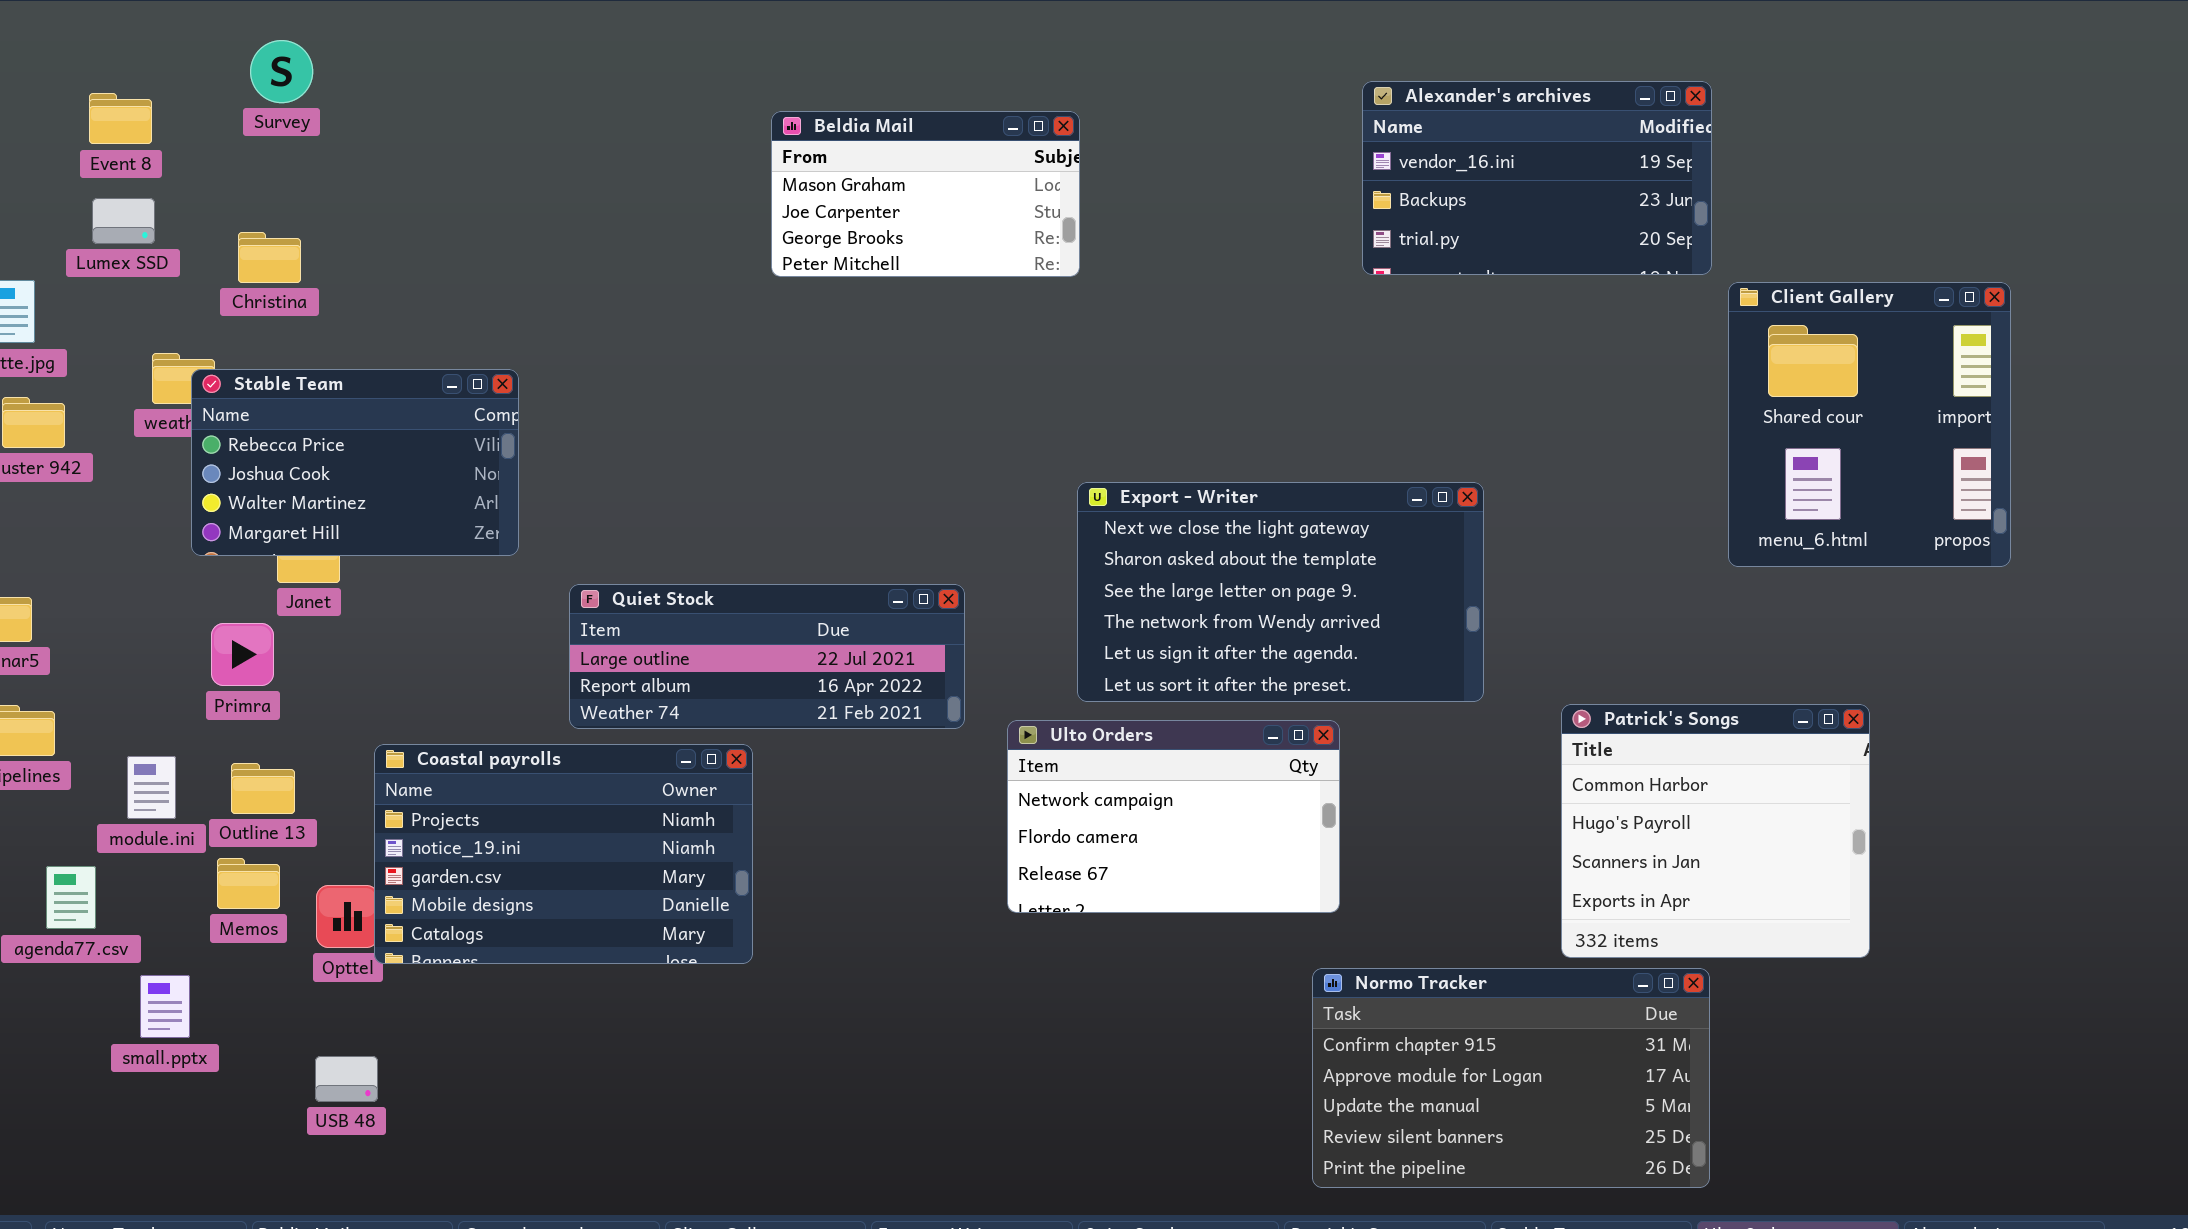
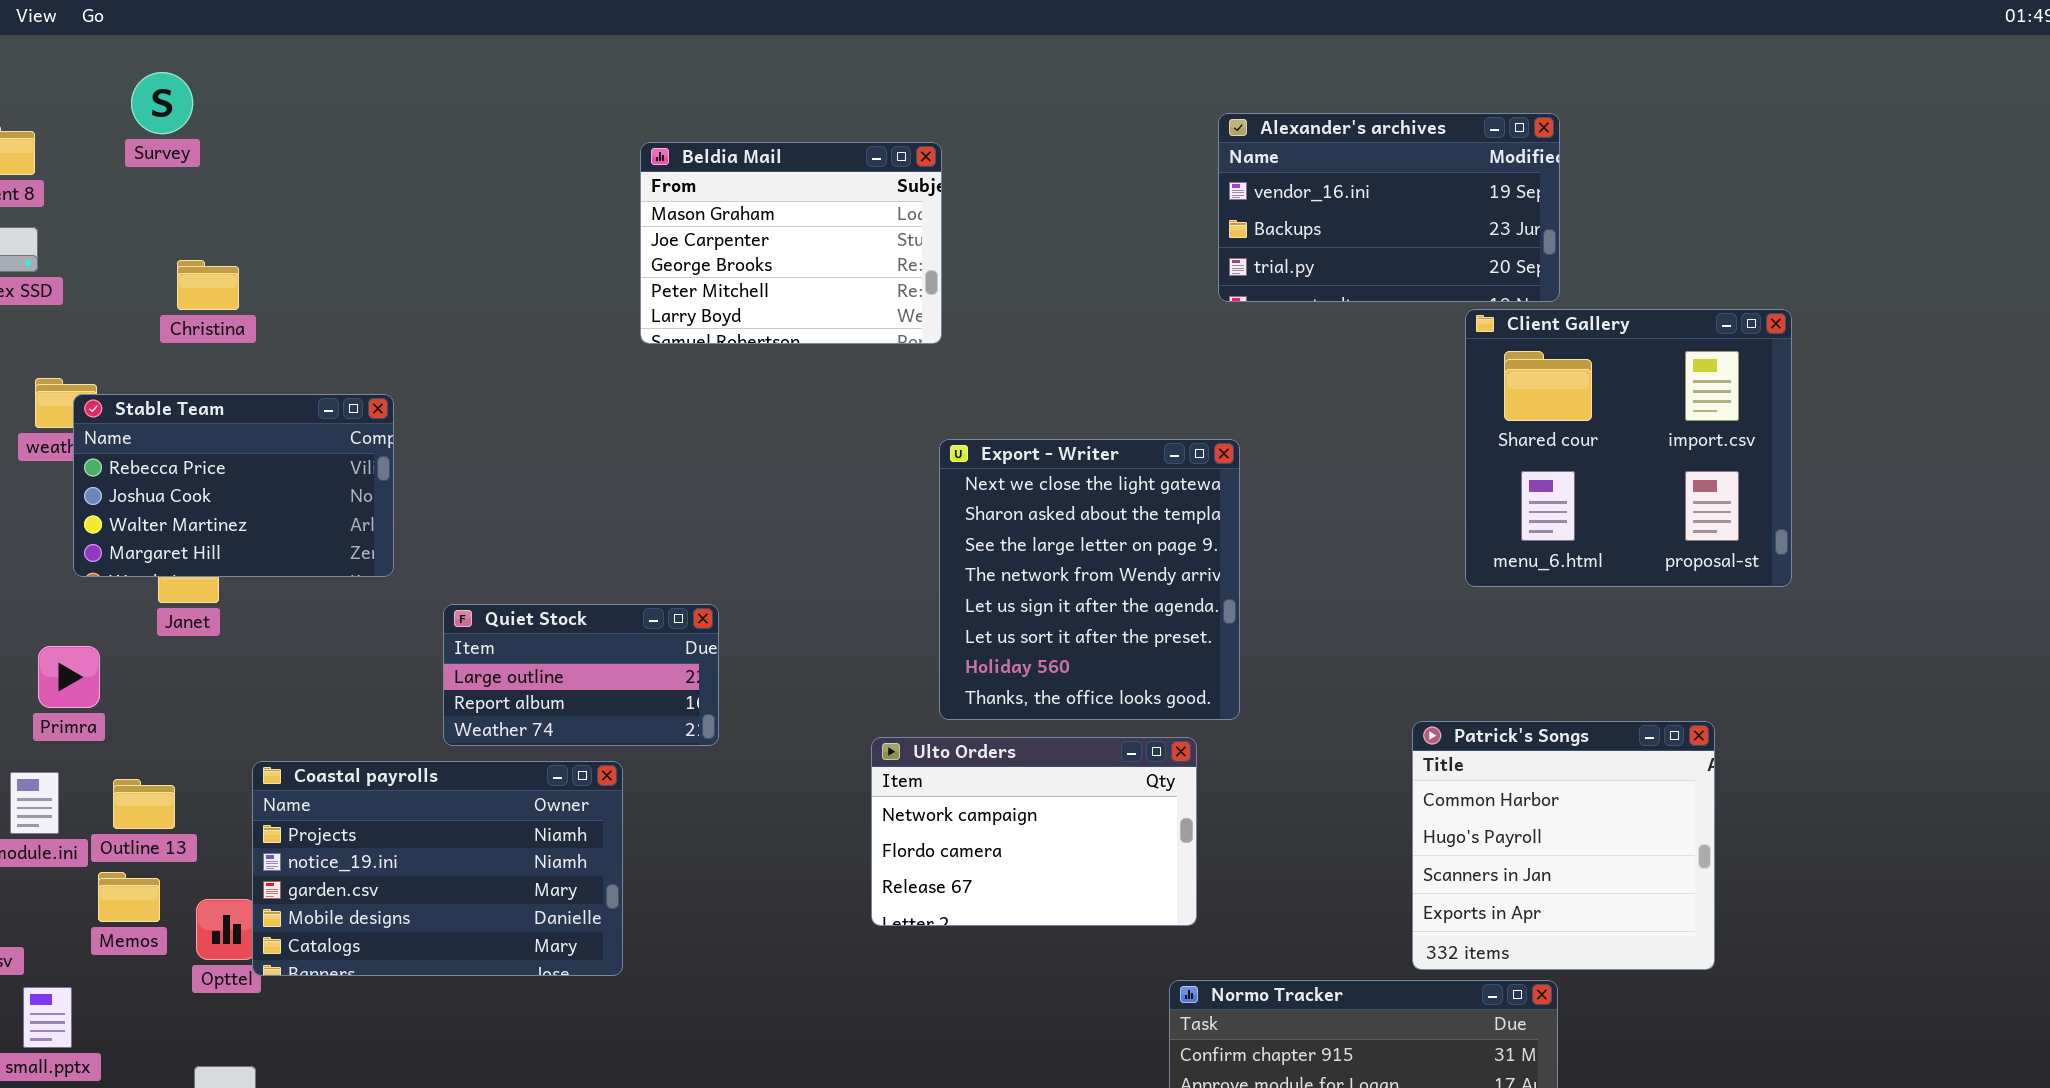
Beldia Mail: [771,111,1080,277] -> [640,142,942,344], resized
Christina: [238,232,301,283] -> [177,260,239,310], moved
Client Gallery: [1728,282,2011,567] -> [1465,309,1792,587], moved, resized
Export - Writer: [1077,482,1484,702] -> [939,439,1240,720], resized
Quiet Stock: [569,584,965,729] -> [443,604,719,746], resized
Primra: [211,623,274,686] -> [38,646,100,708], moved

